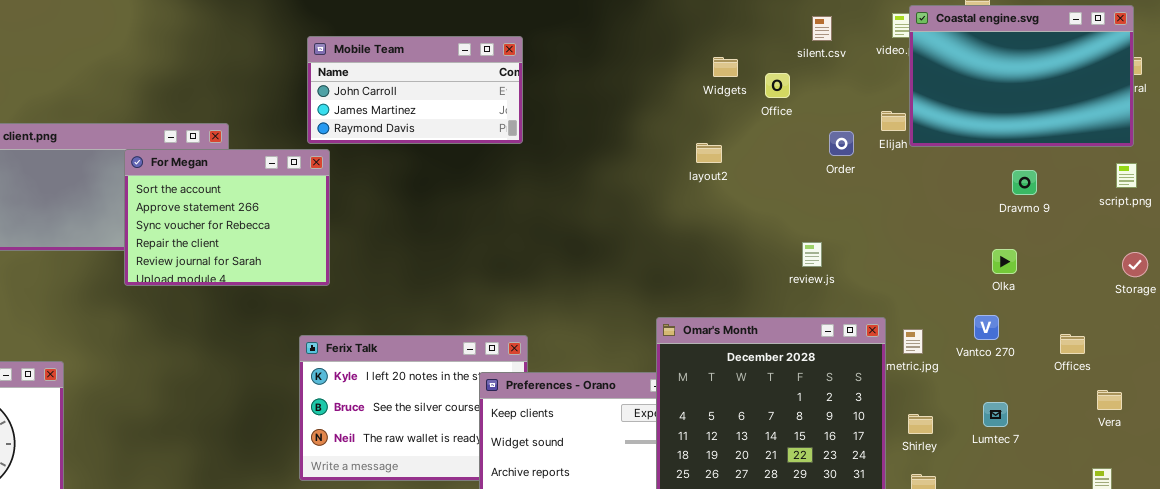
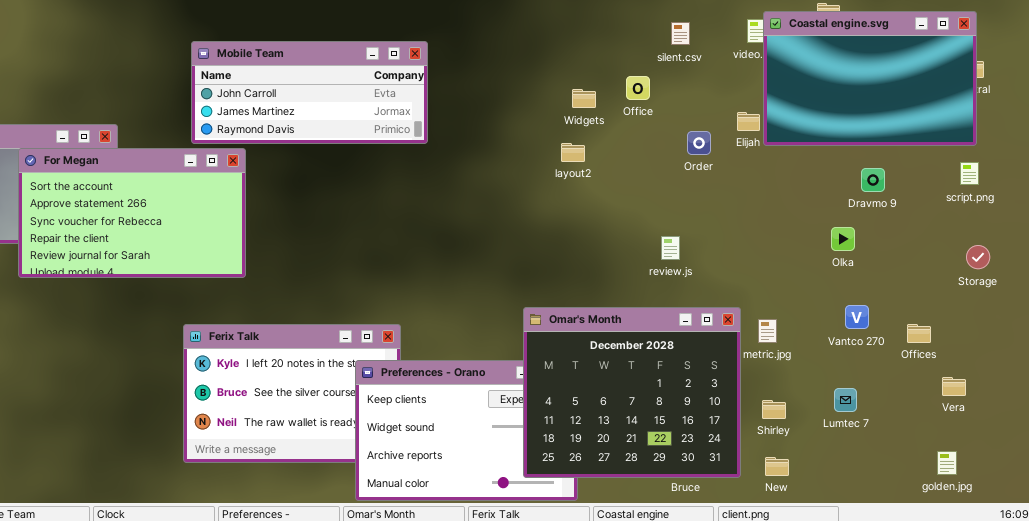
Mobile Team: [307,36,523,144] -> [191,41,428,144], resized
Widgets: [713,57,738,77] -> [572,89,596,108], moved
For Megan: [124,149,330,286] -> [18,148,246,278], resized
Olka: [992,249,1017,274] -> [831,227,855,251], moved
Vantco 270: [974,315,999,340] -> [845,305,869,329], moved

